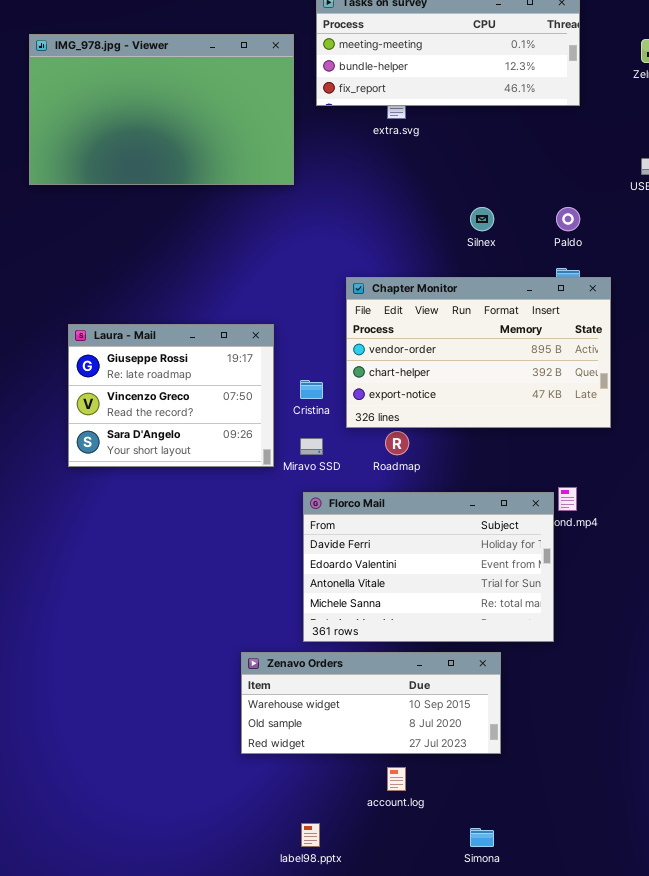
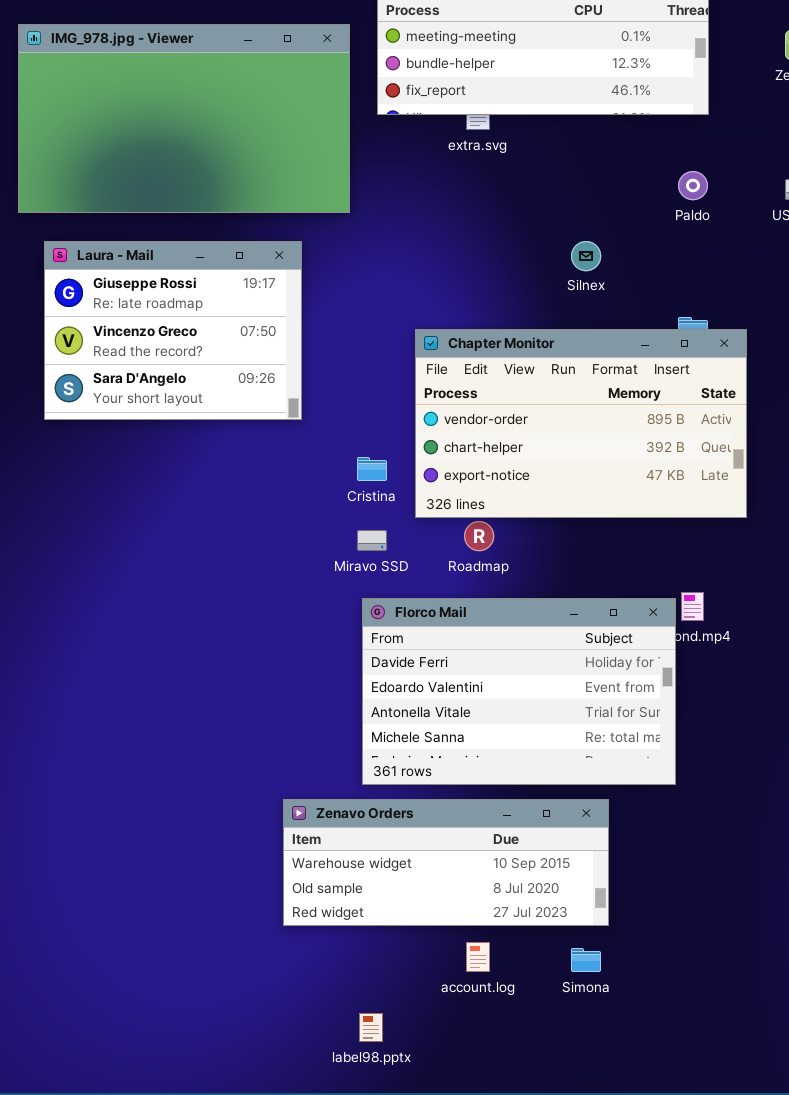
Paldo: [556,207,580,231] -> [678,171,708,200], moved
Laura - Mail: [68,324,274,467] -> [44,241,302,420], moved
Simona: [470,828,494,847] -> [571,948,601,972], moved

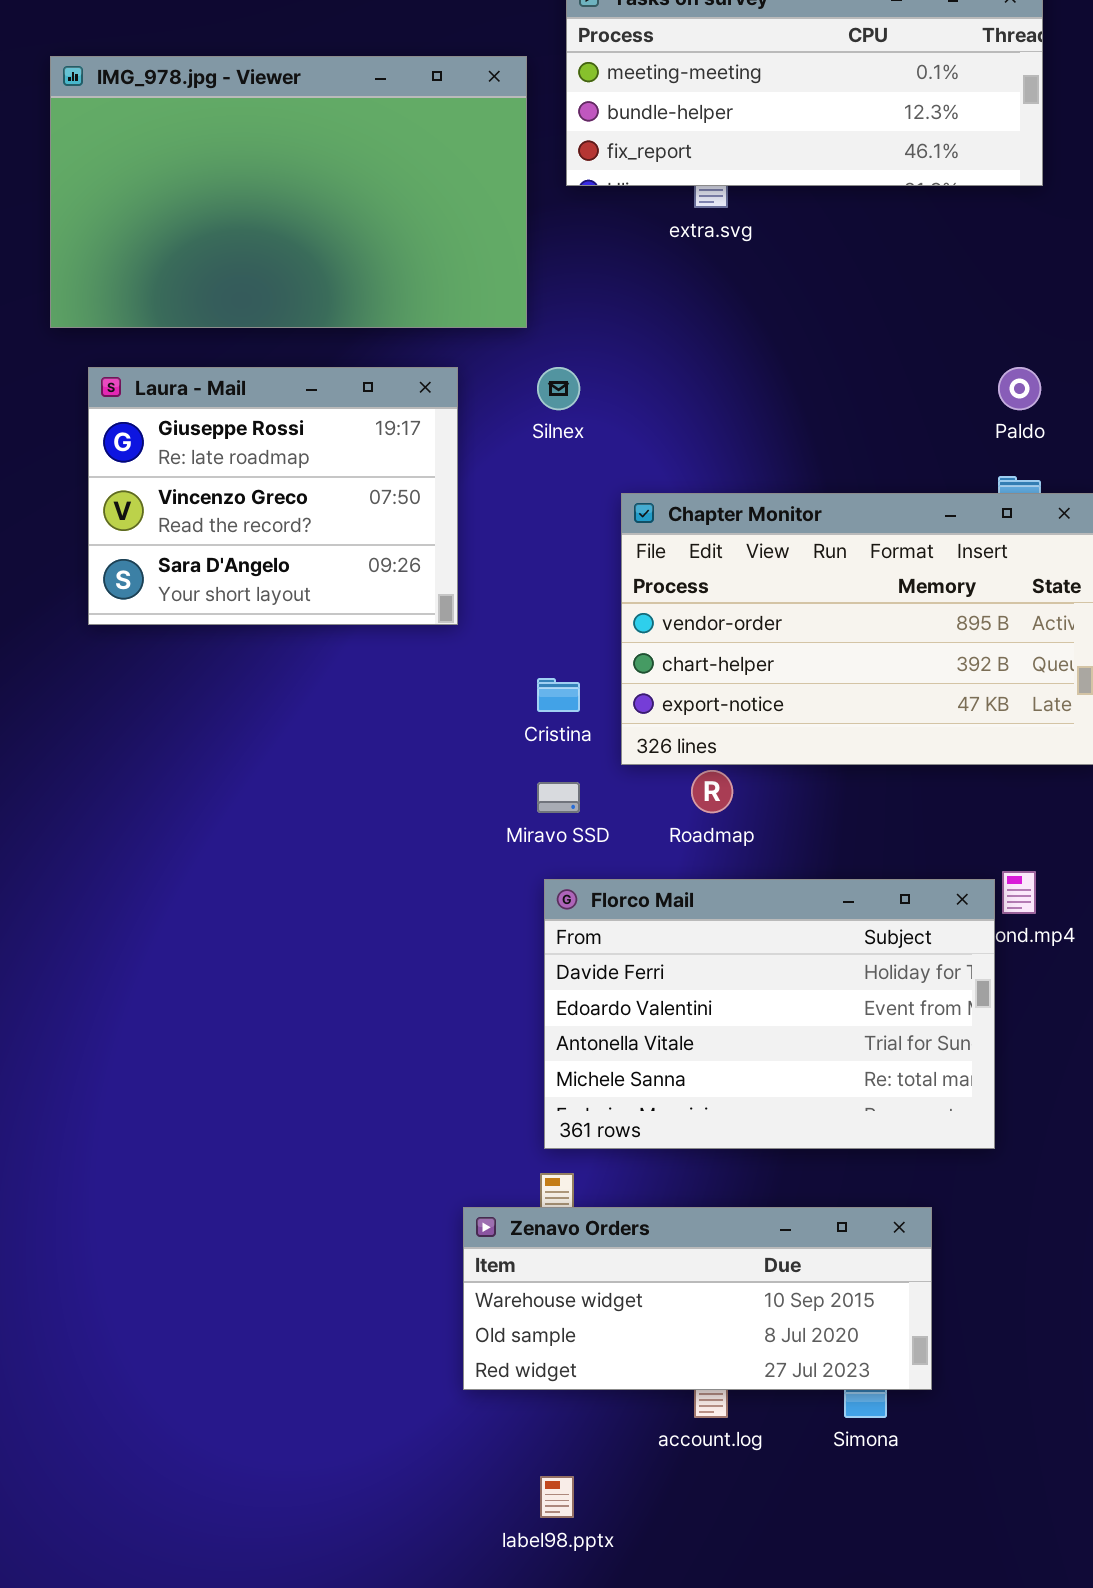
Paldo: [678,171,708,200] -> [998,367,1041,410], moved
Silnex: [571,241,601,271] -> [537,367,580,410], moved
Zenavo Orders: [283,799,609,926] -> [463,1207,932,1390], moved

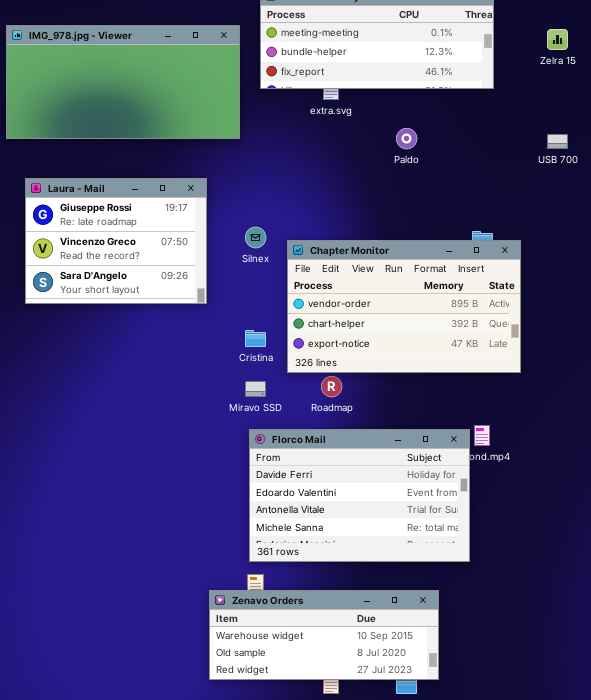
IMG_978.jpg - Viewer: [50,56,527,328] -> [6,25,240,139], resized
Silnex: [537,367,580,410] -> [245,227,266,248], moved
Paldo: [998,367,1041,410] -> [396,128,417,149], moved

